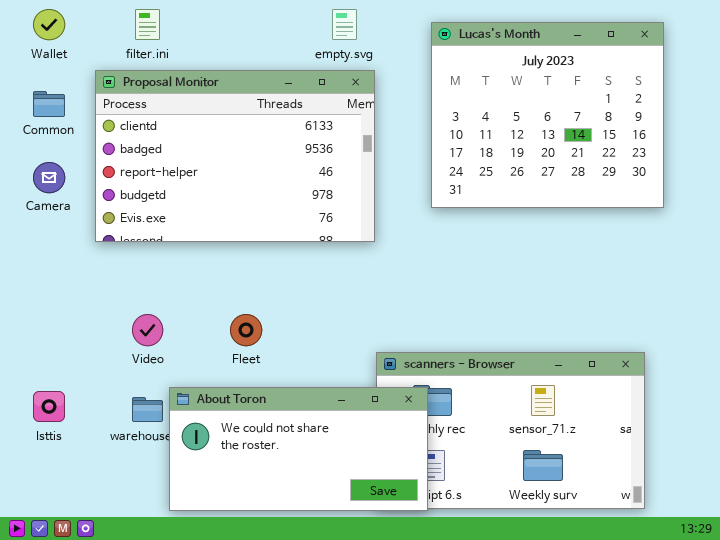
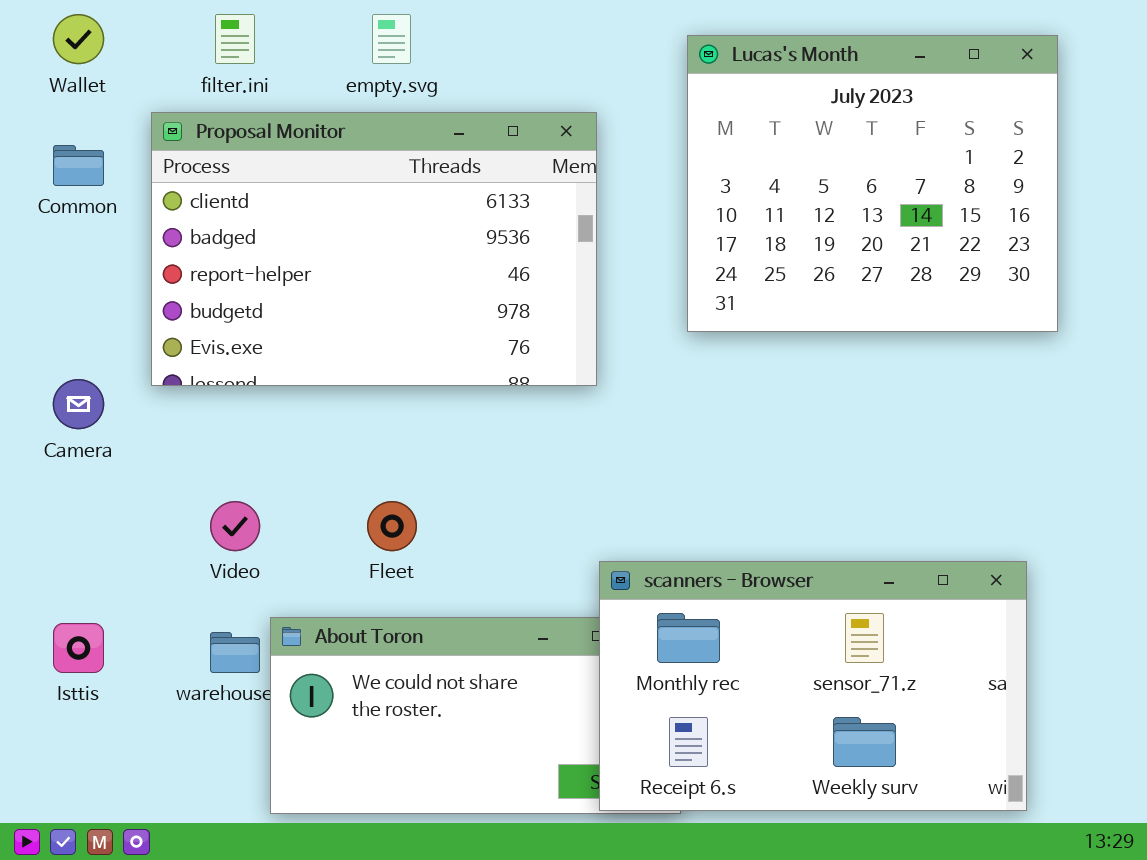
empty.svg: [332,9,357,40] -> [372,14,411,64], moved
Camera: [33,162,65,193] -> [53,379,104,429], moved
scanners - Browser: [376,352,645,509] -> [599,561,1027,811], raised

